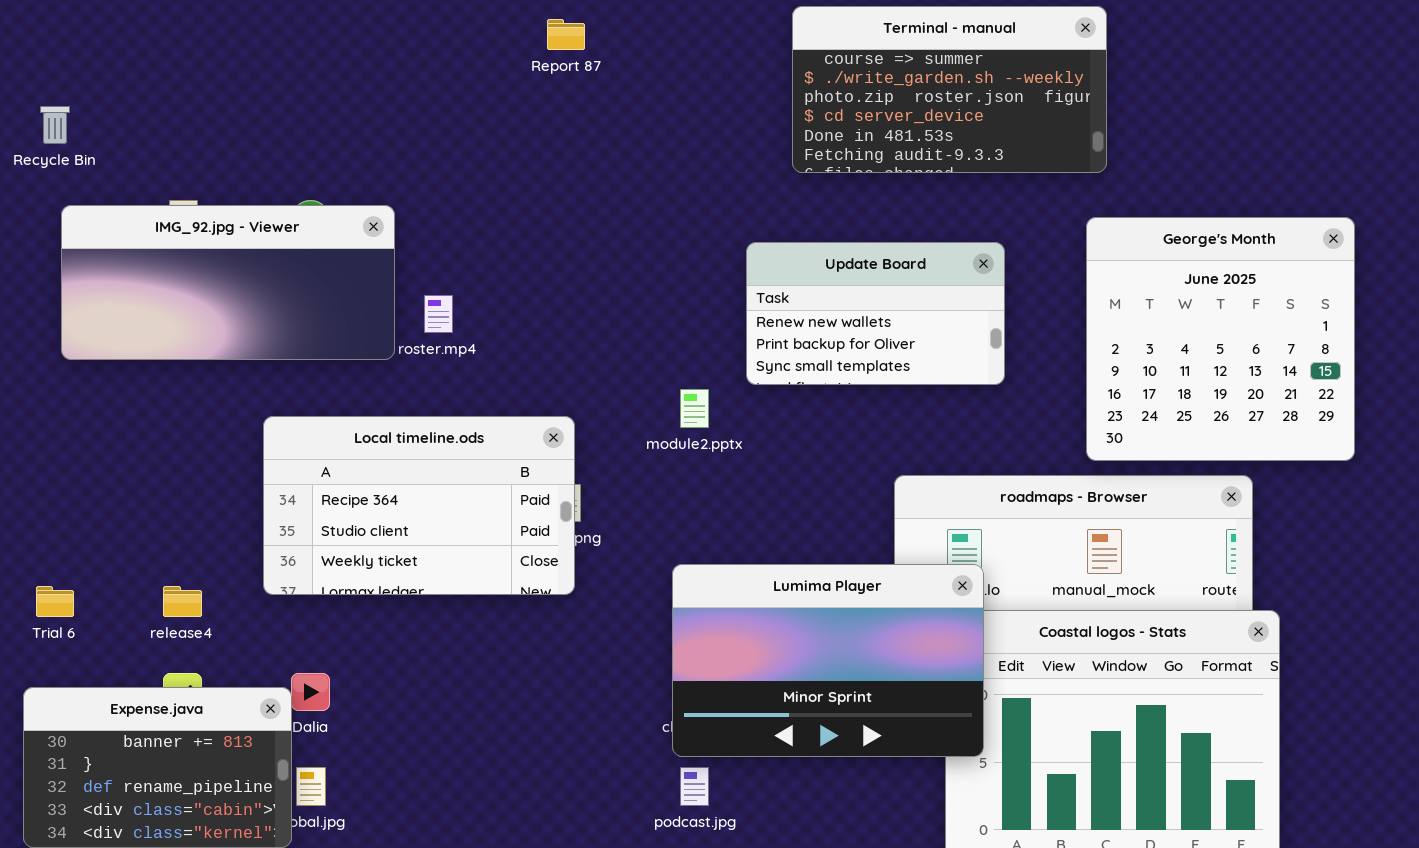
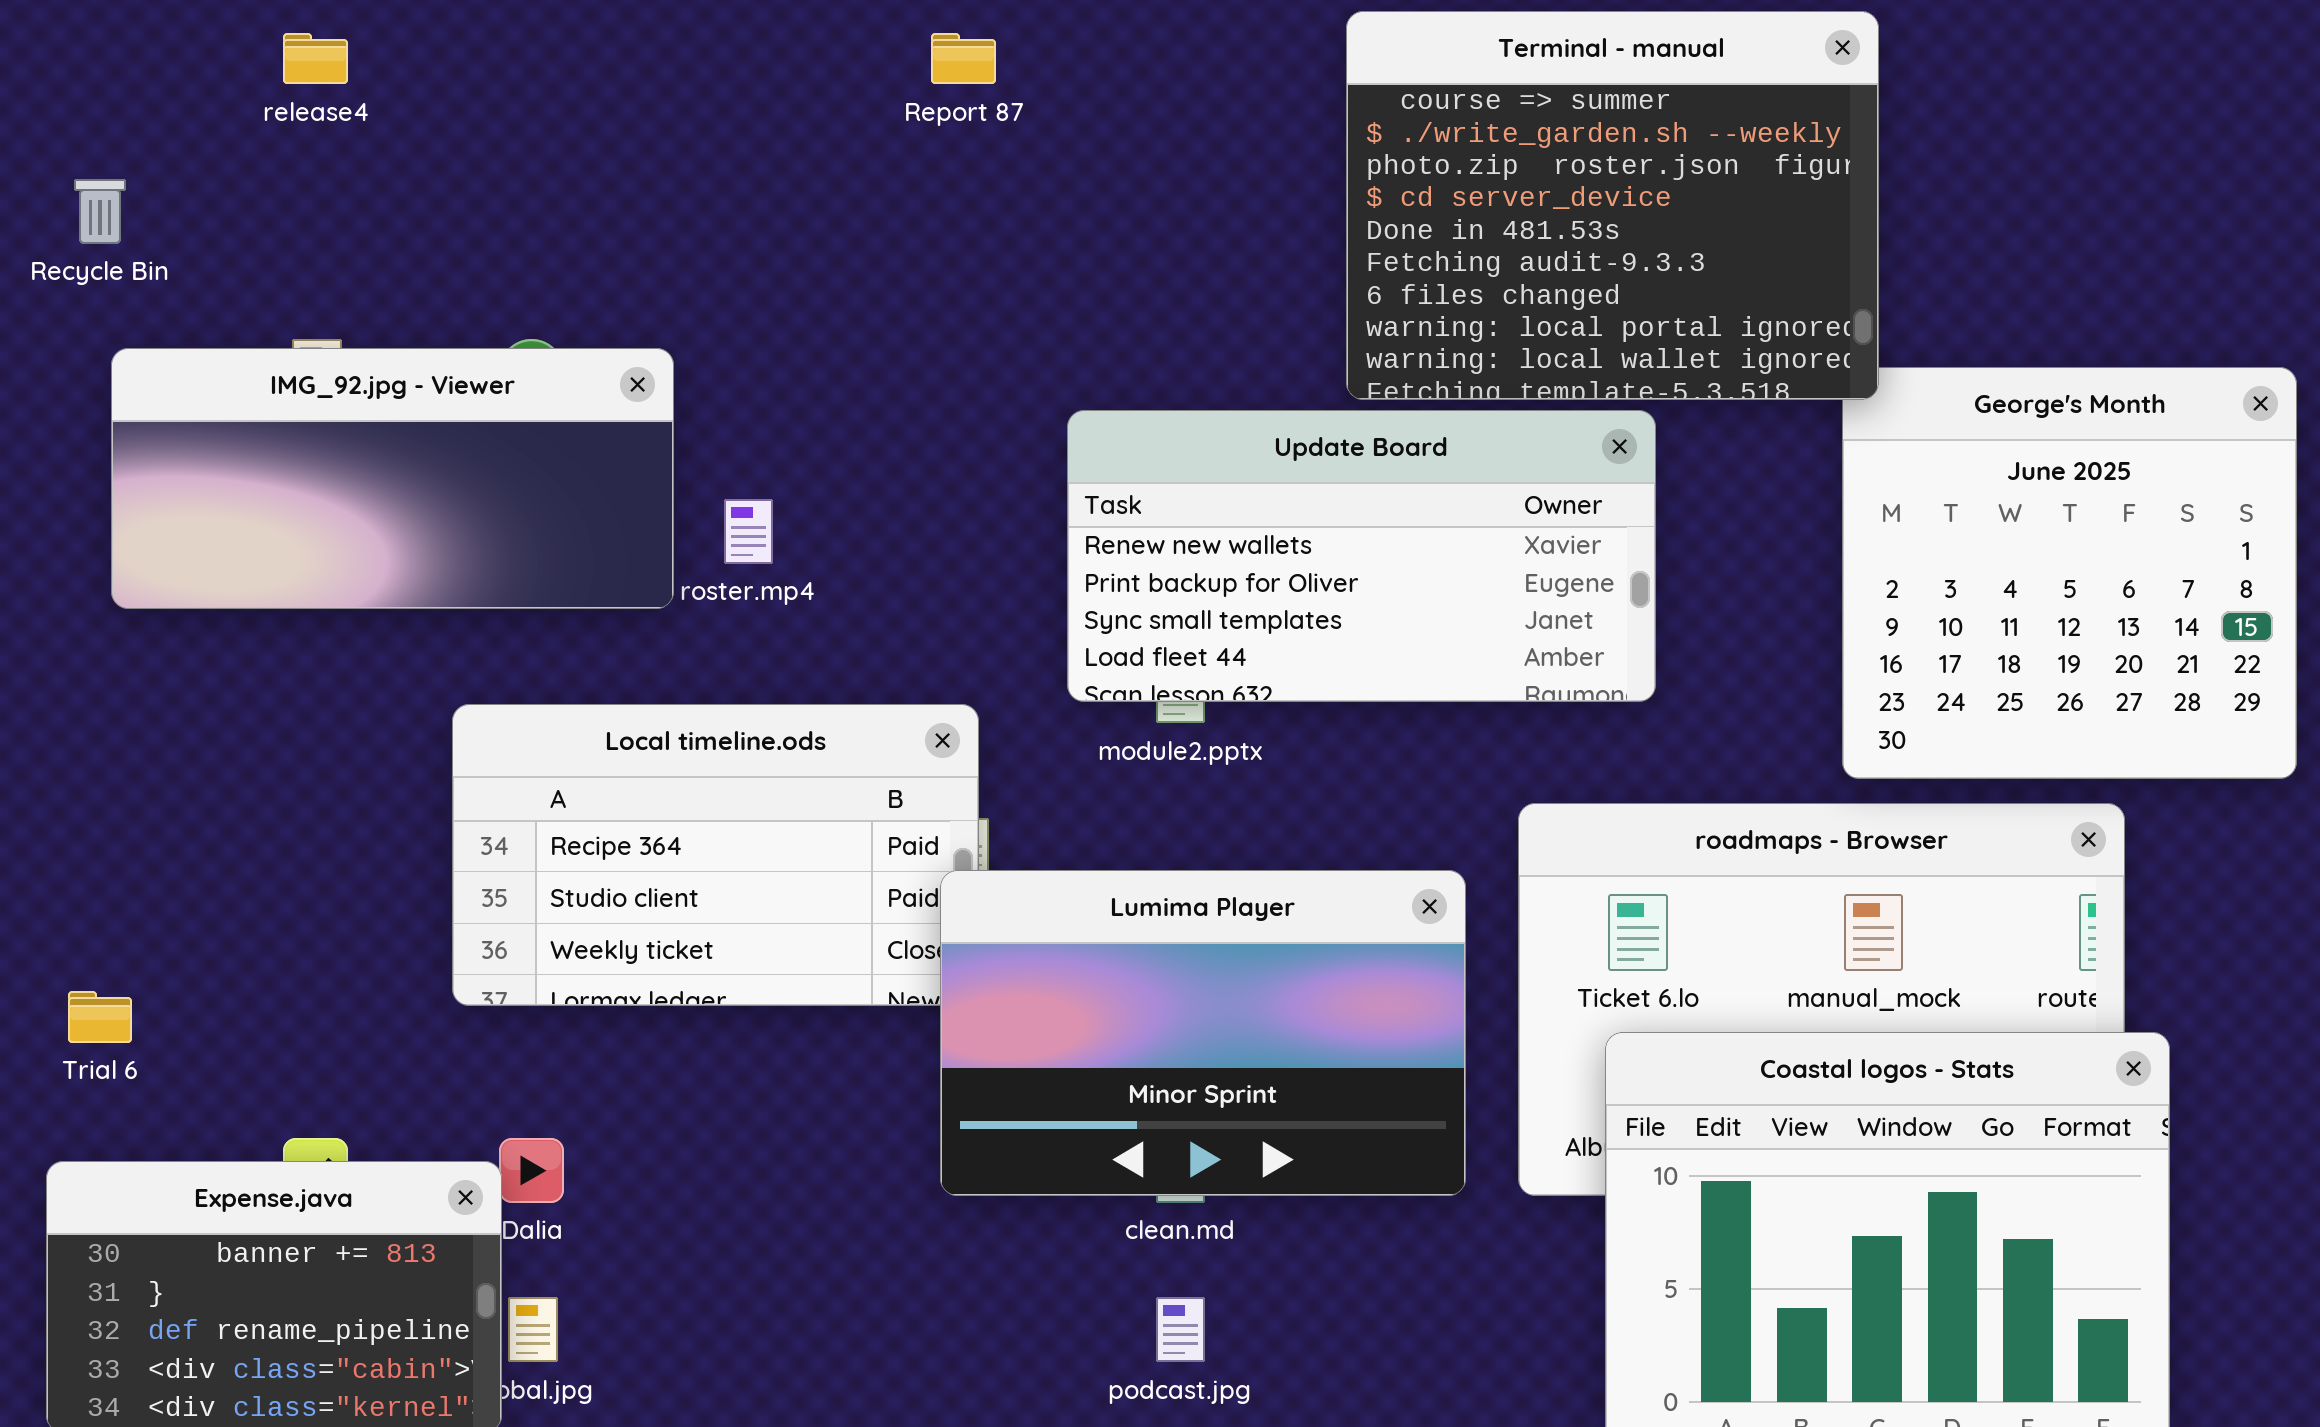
Terminal - manual: [792,6,1107,173] -> [1346,11,1879,400], resized
Update Board: [746,242,1005,385] -> [1067,410,1656,702], moved, resized
Lumima Player: [672,564,984,757] -> [940,870,1466,1196], moved
release4: [163,586,202,617] -> [283,33,348,84], moved

